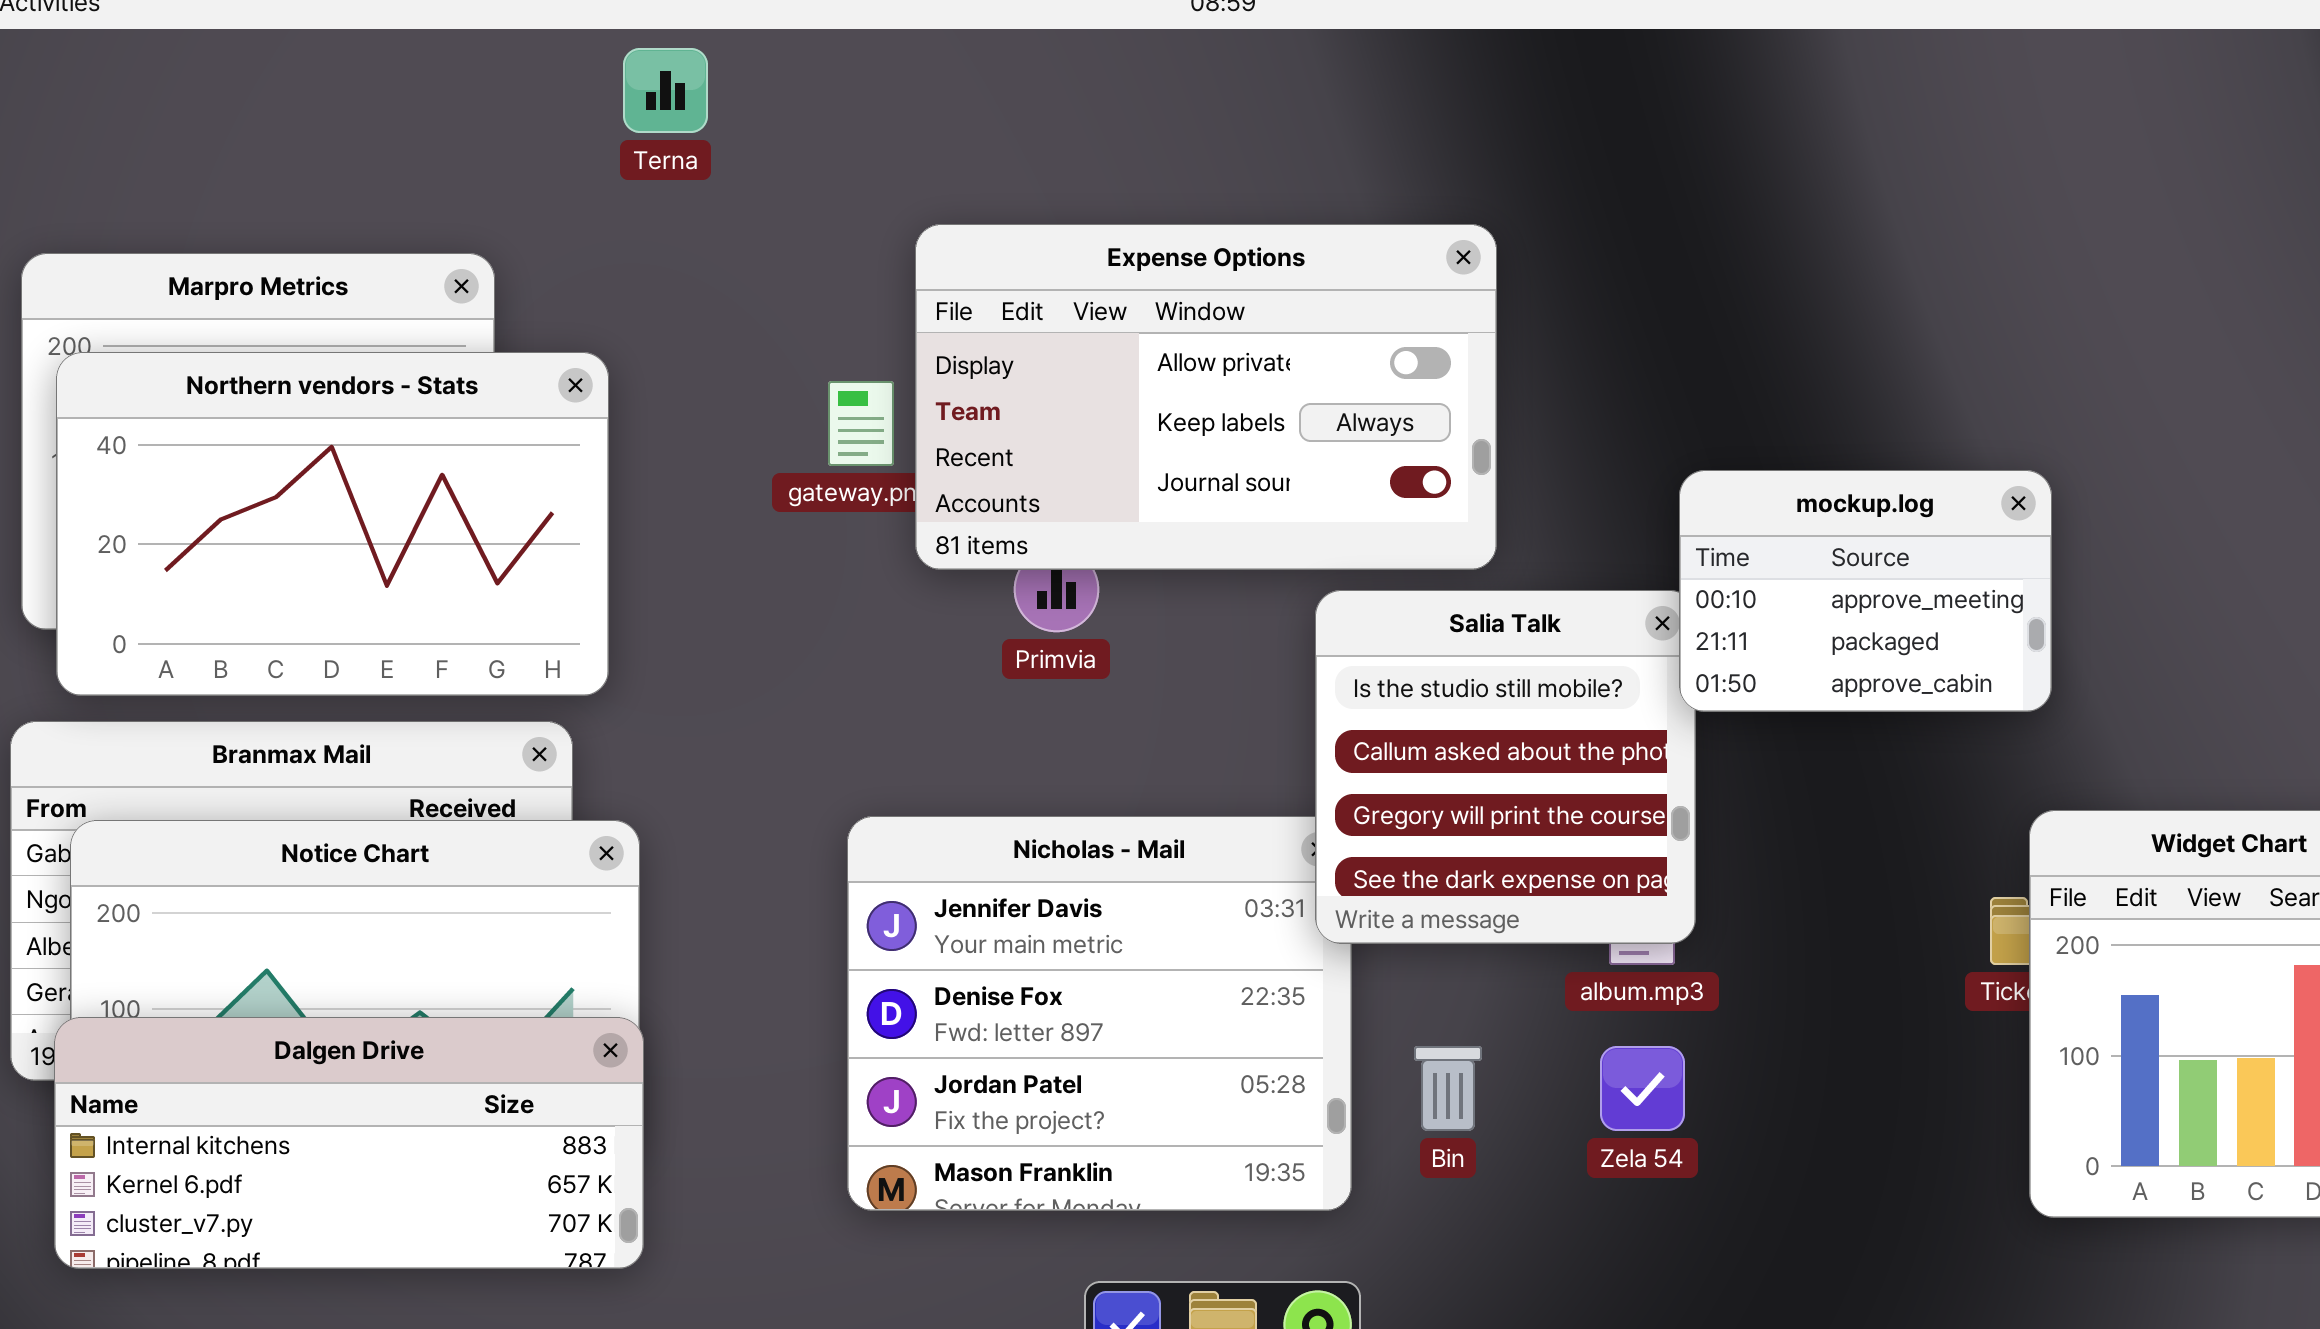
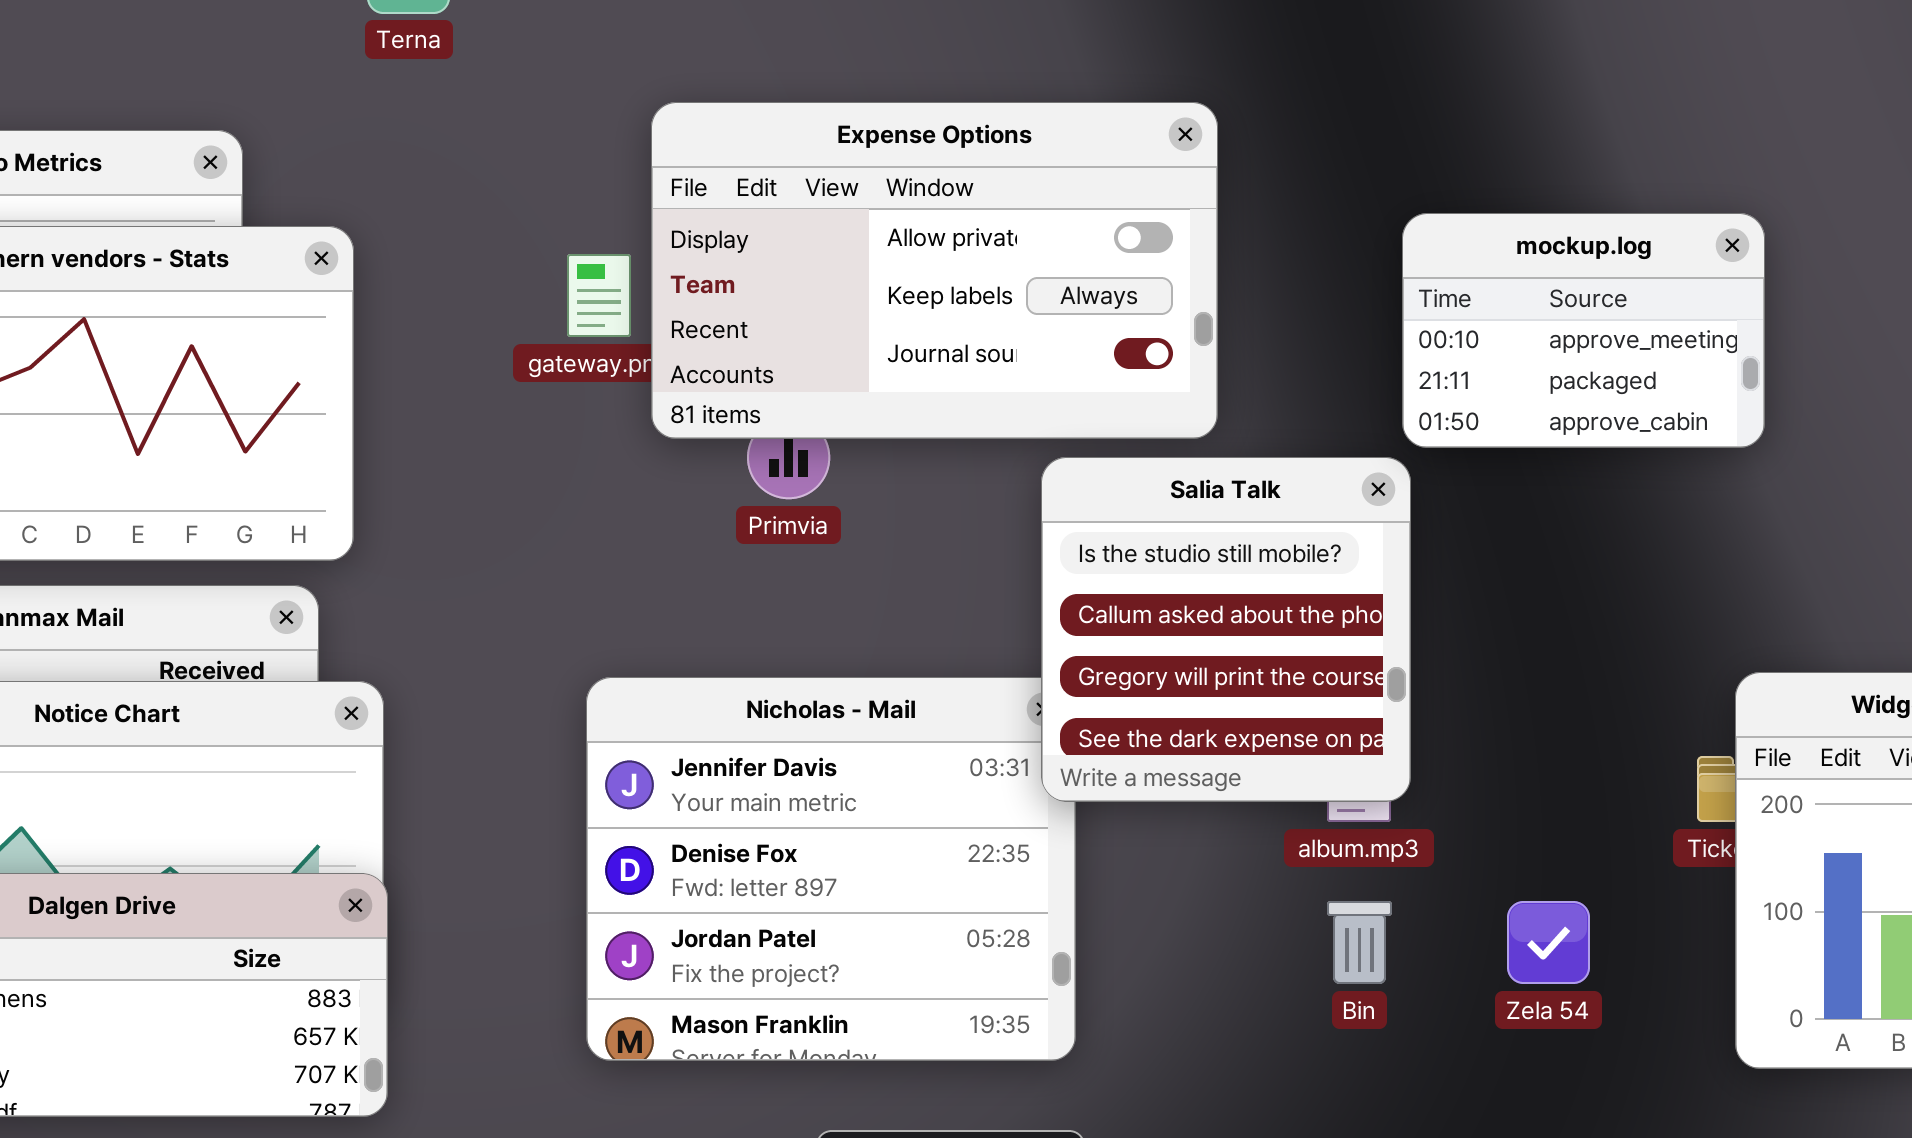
mockup.log: [1679,470,2052,712] -> [1402,213,1765,448], moved
Bin: [1414,1046,1482,1131] -> [1327,901,1392,984], moved
Zela 54: [1600,1046,1685,1131] -> [1507,901,1590,984], moved

